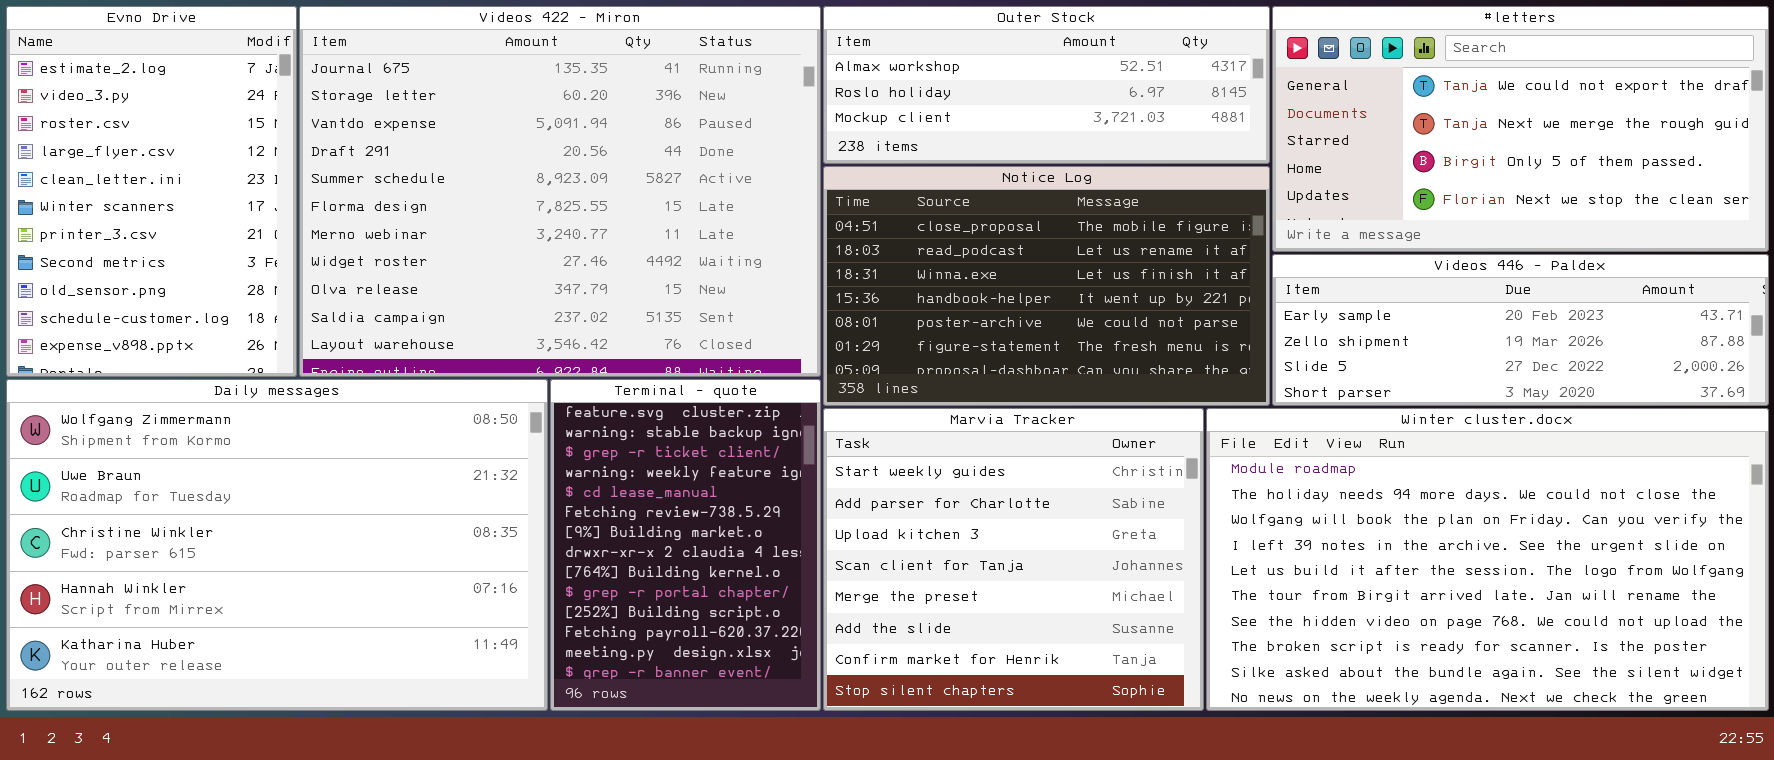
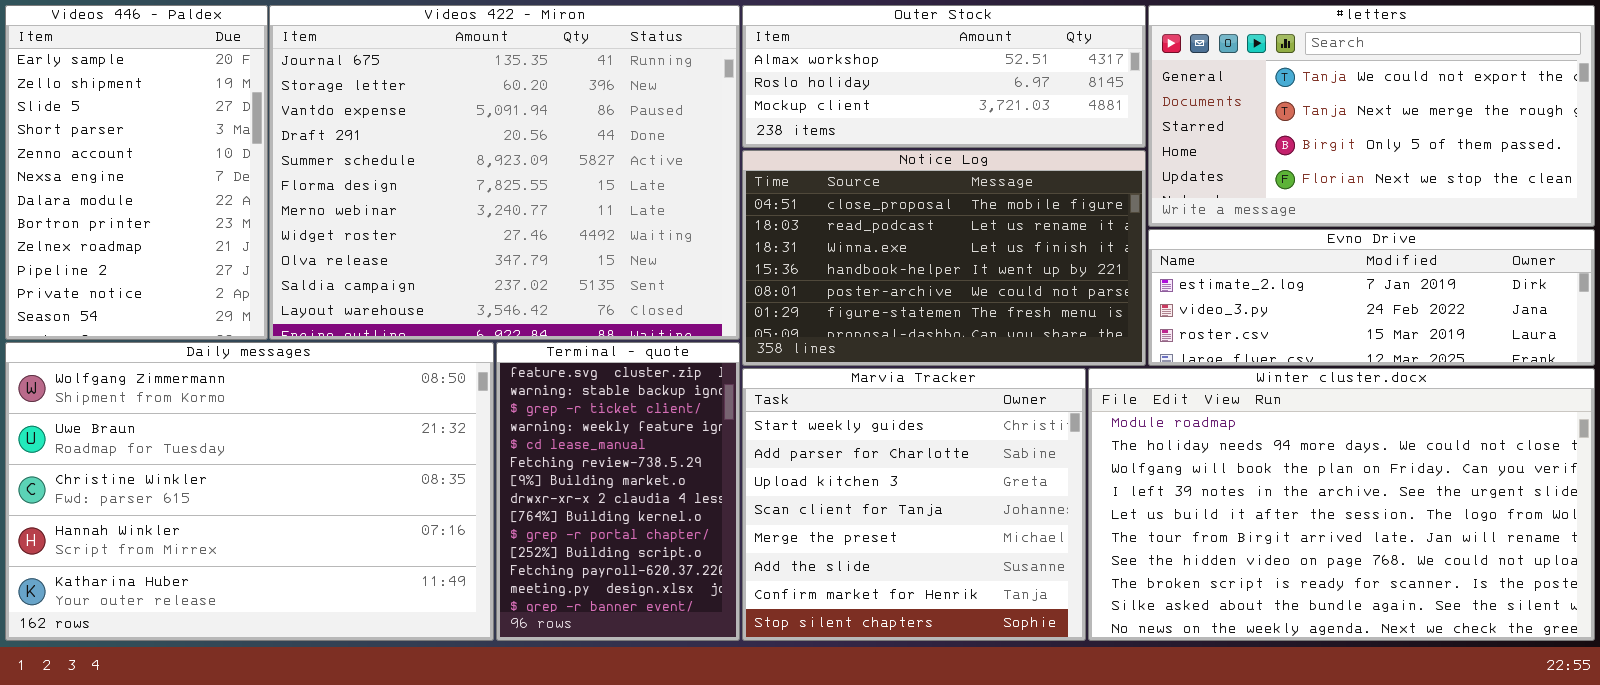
Evno Drive: [6,6,297,377] -> [1148,229,1595,366], moved, resized
Videos 446 - Paldex: [1272,254,1769,406] -> [5,5,268,340], moved, resized

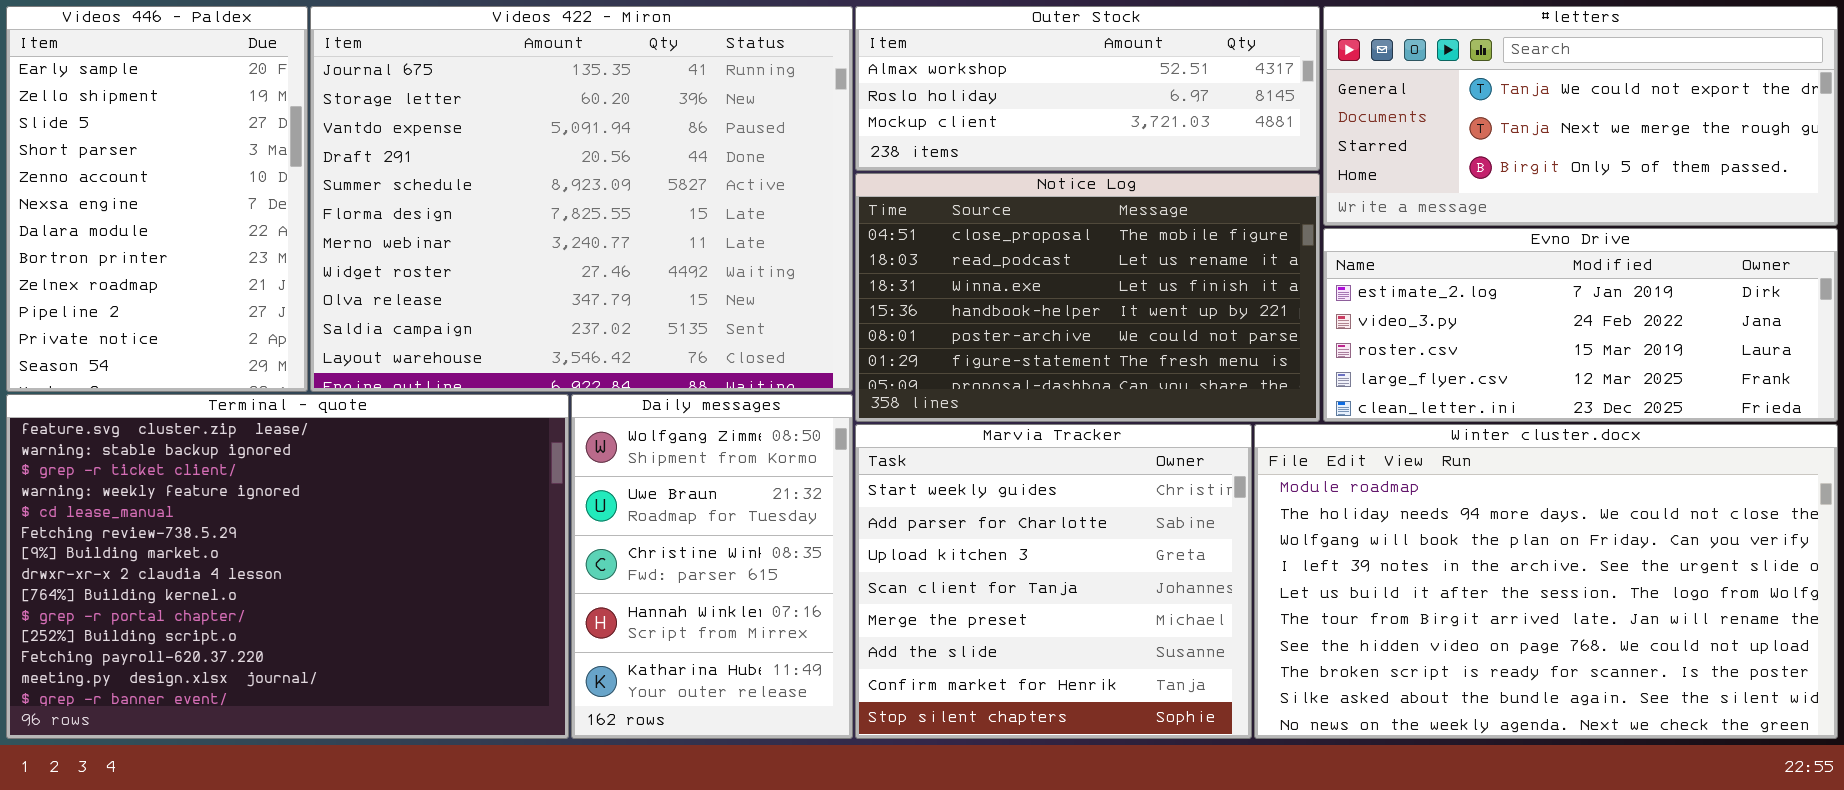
#letters: [1148,5,1595,227] -> [1323,6,1838,226], resized
Evno Drive: [1148,229,1595,366] -> [1323,228,1838,422], resized
Daily messages: [5,342,494,641] -> [571,394,853,739], moved, resized
Terminal - quote: [496,342,740,641] -> [6,394,569,739], moved, resized

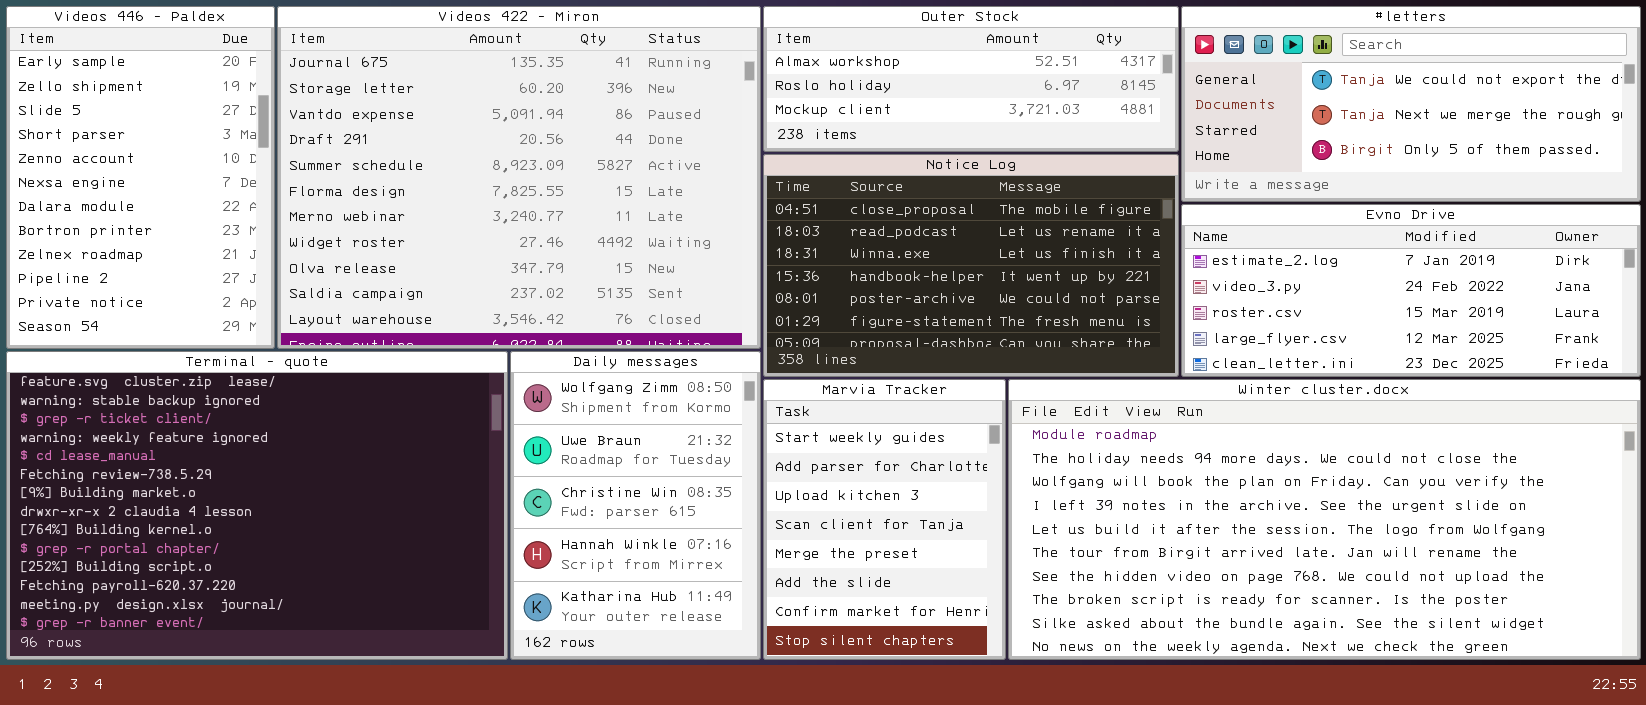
Marvia Tracker: [855,424,1252,739] -> [763,379,1006,660], resized
Winter cluster.docx: [1254,424,1838,739] -> [1008,379,1641,660], resized

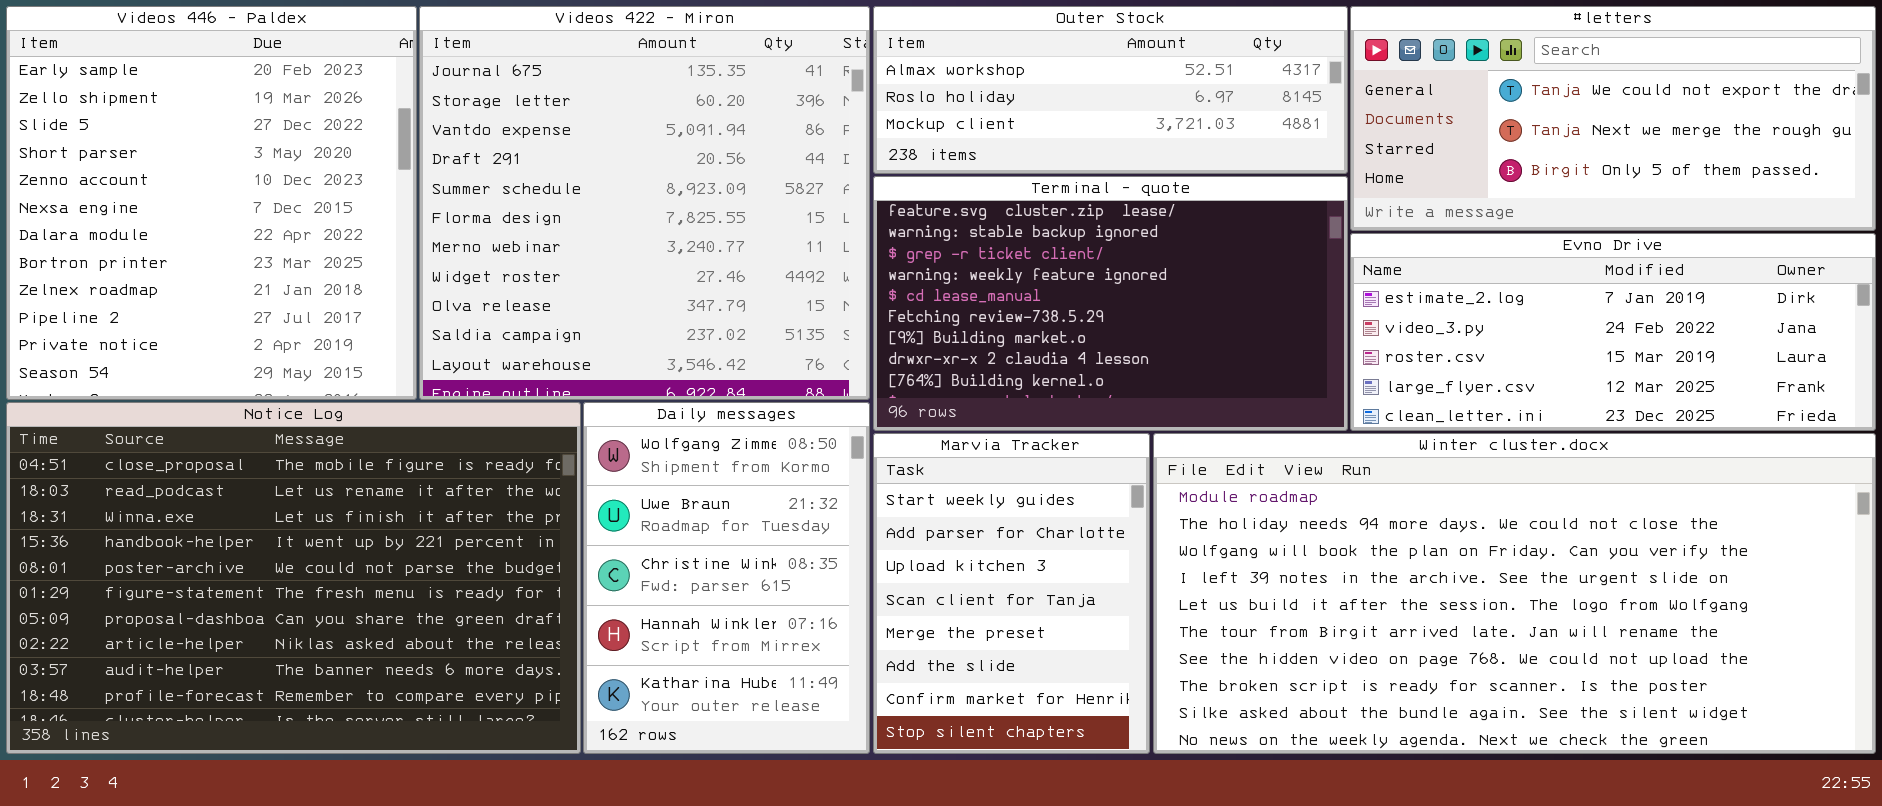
Videos 446 - Paldex: [6,6,275,349] -> [6,6,417,400], resized
Videos 422 - Miron: [277,6,761,349] -> [419,6,870,400], resized
Notice Log: [763,154,1179,377] -> [6,402,581,754], moved, resized
Terminal - quote: [6,351,508,660] -> [873,176,1348,431], moved, resized

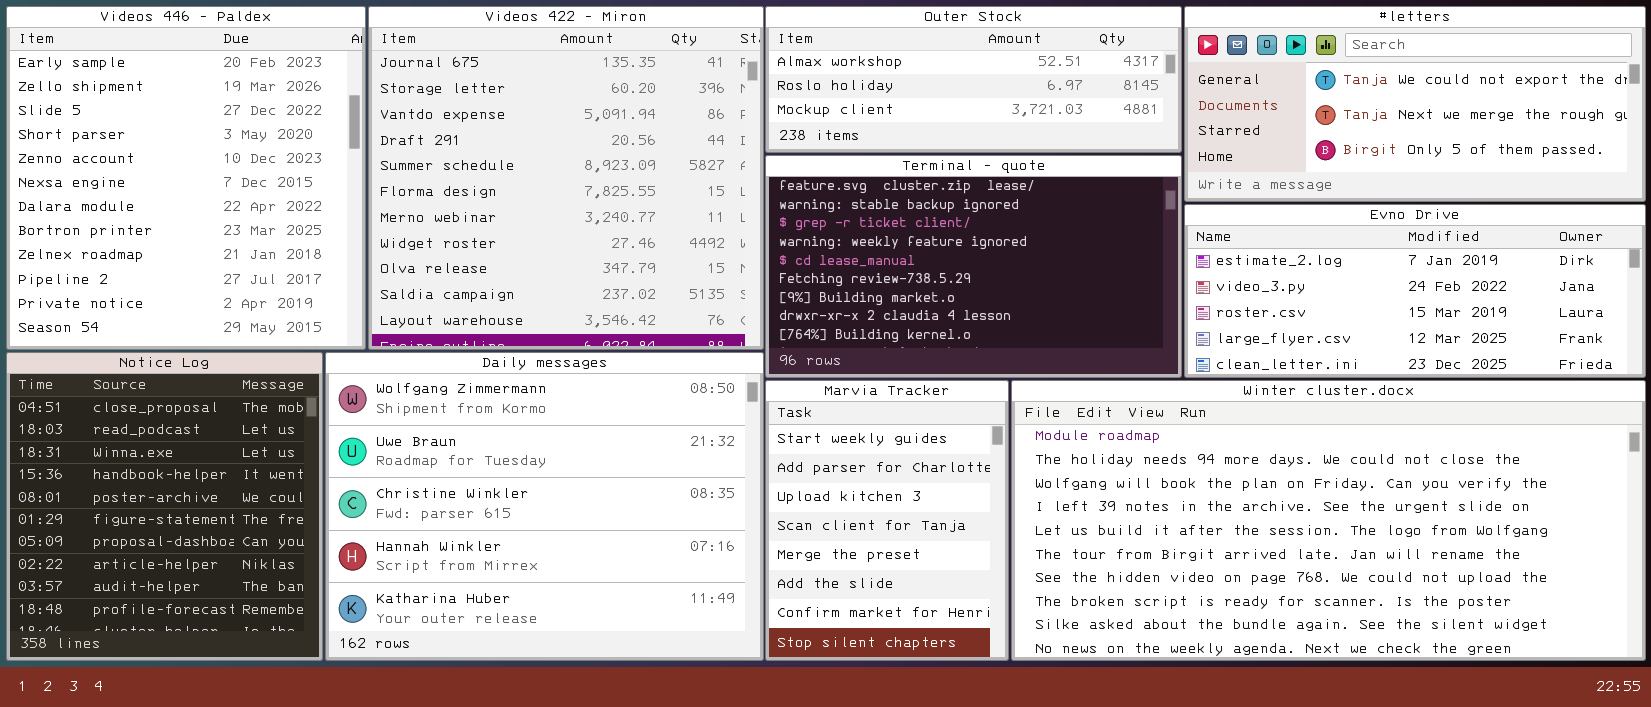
Notice Log: [6,402,581,754] -> [6,352,323,661], resized
Daily messages: [583,402,870,754] -> [325,352,764,661], resized

